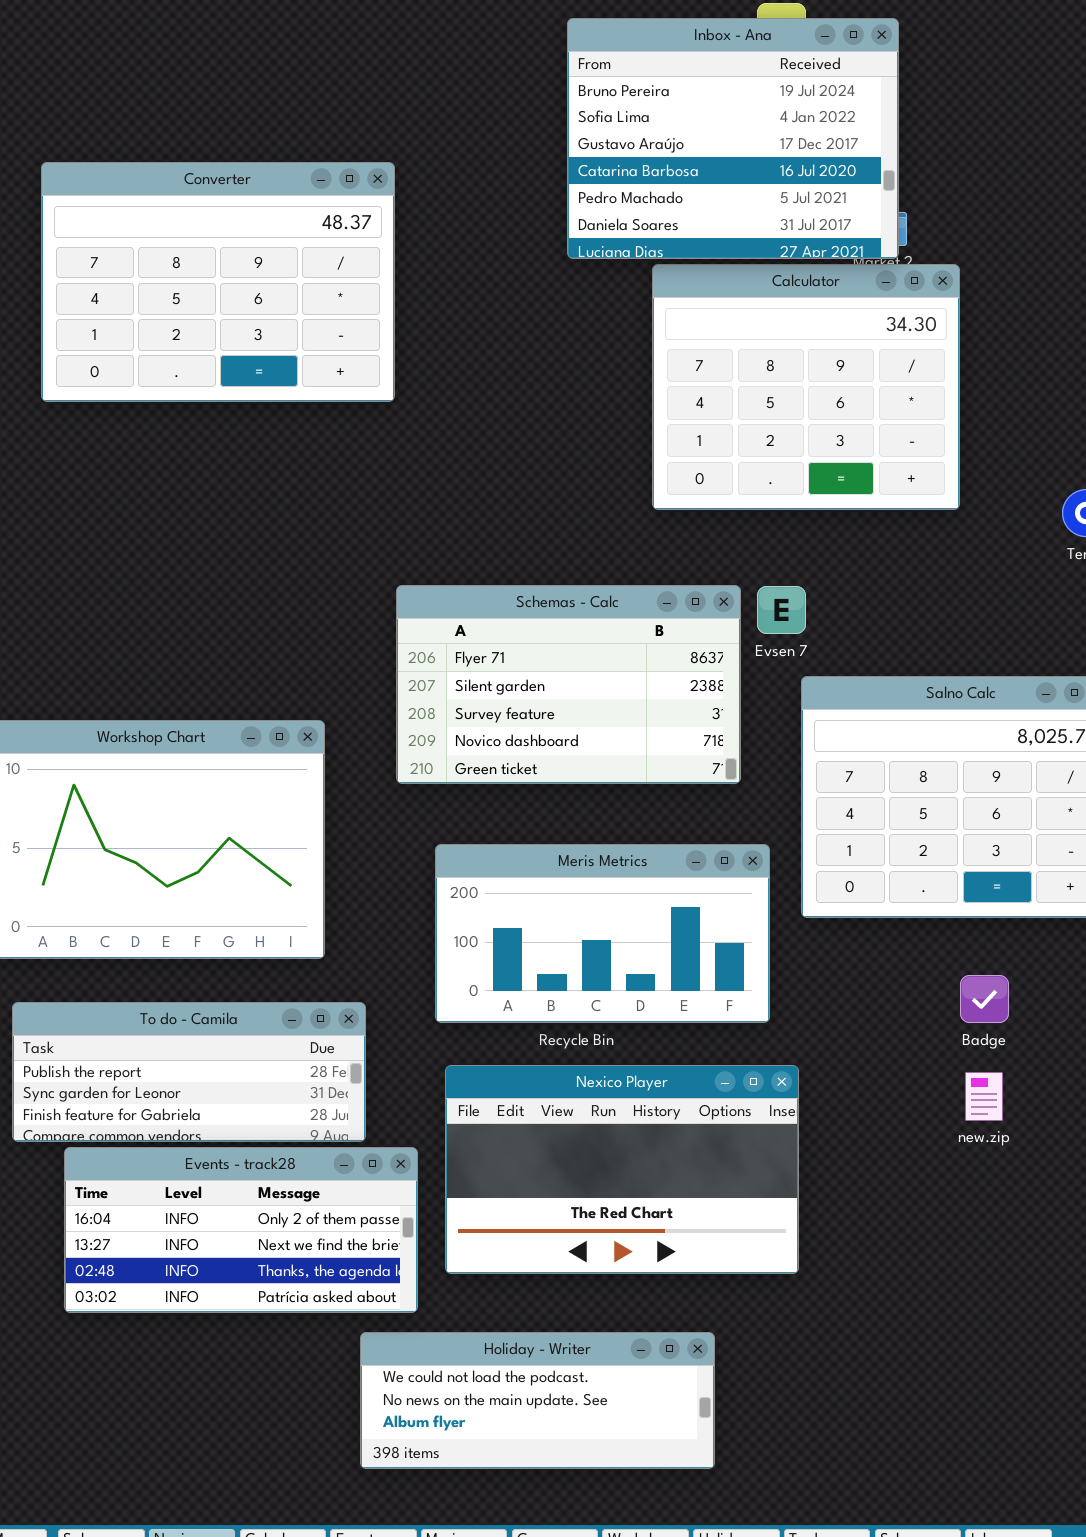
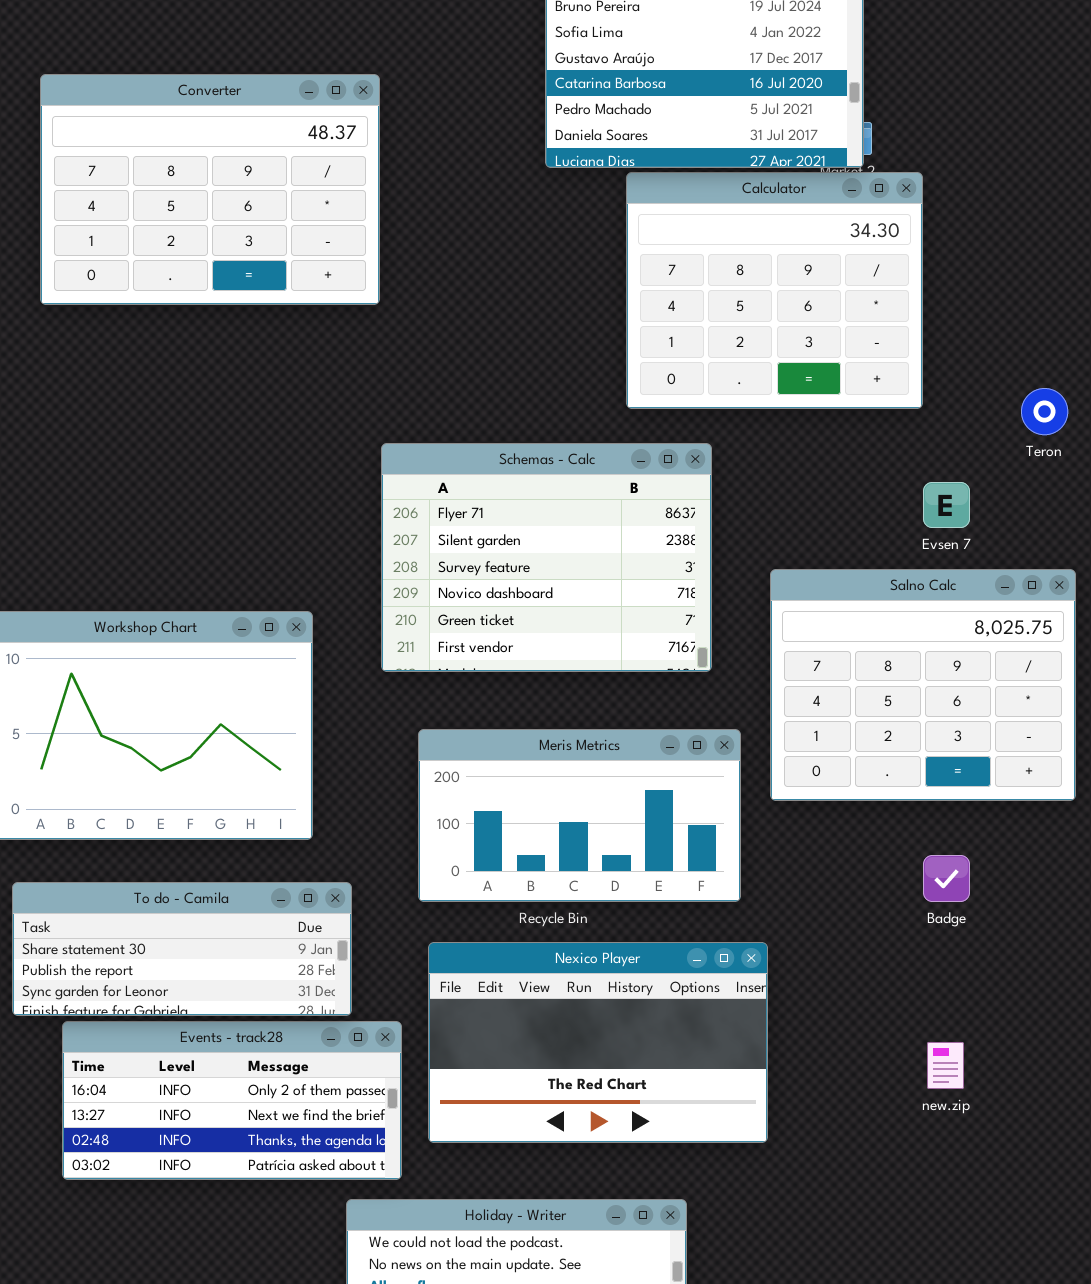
Schemas - Calc: [396,585,741,784] -> [381,443,712,672], resized
Evsen 7: [757,586,806,634] -> [923,482,970,528], moved
To do - Camila: [12,1002,366,1142] -> [12,882,352,1016], scrolled up 1 row
new.zip: [965,1072,1003,1121] -> [927,1042,964,1089], moved

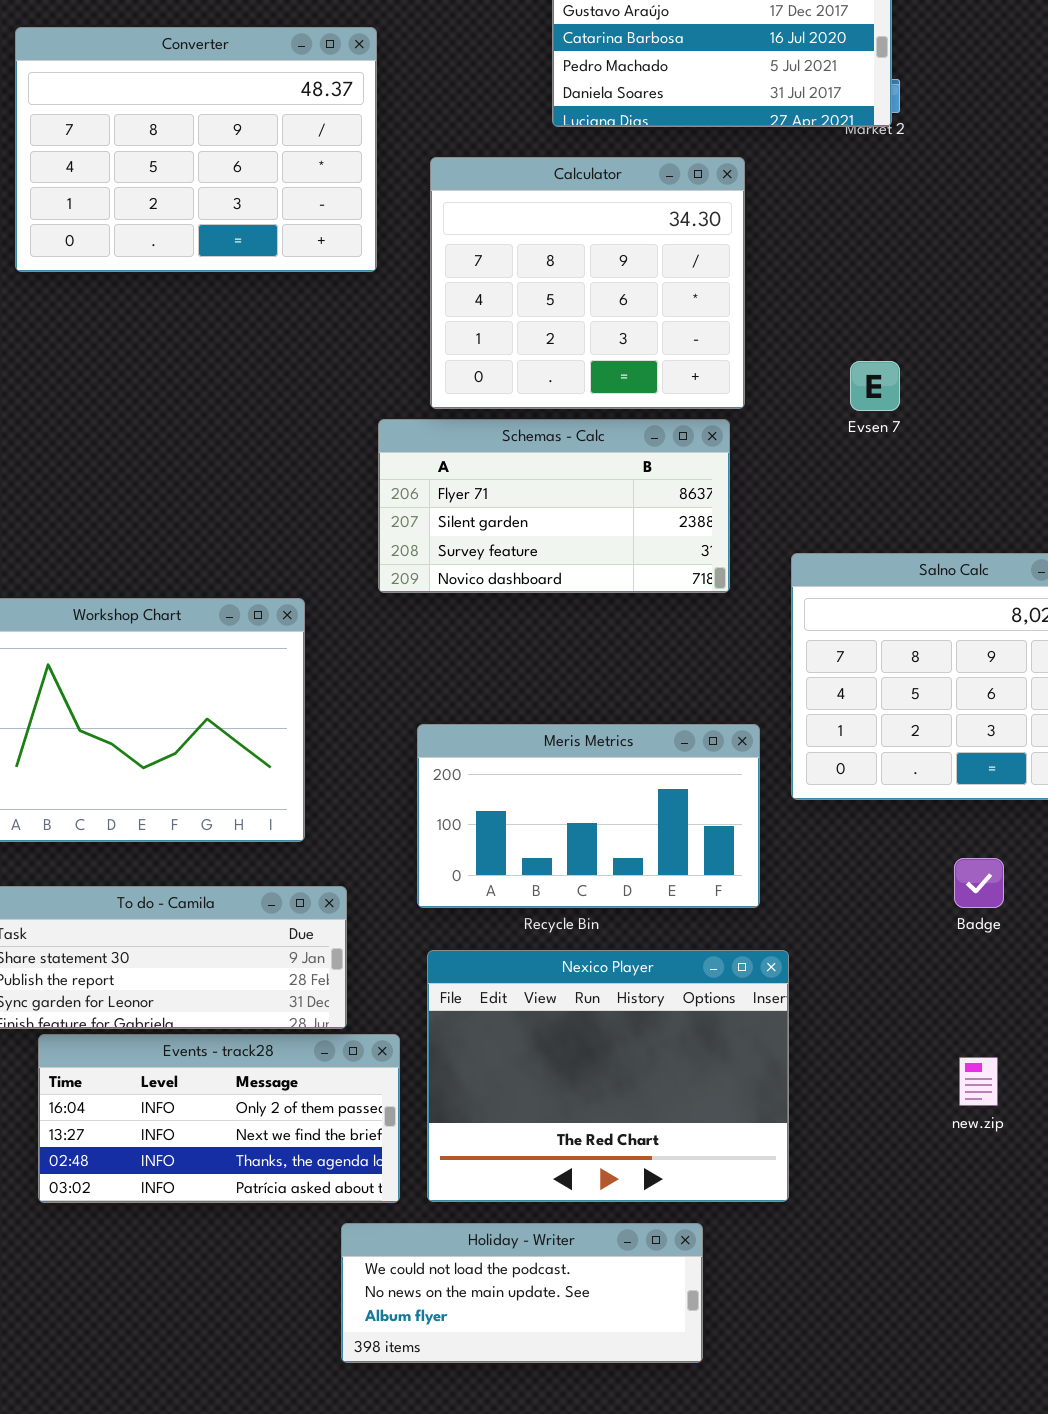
Calculator: [626,172,923,409] -> [430,157,745,409], moved
Schemas - Calc: [381,443,712,672] -> [378,419,730,593], resized
Evsen 7: [923,482,970,528] -> [850,361,900,411], moved
Nexico Player: [428,942,768,1143] -> [427,950,789,1202], resized

